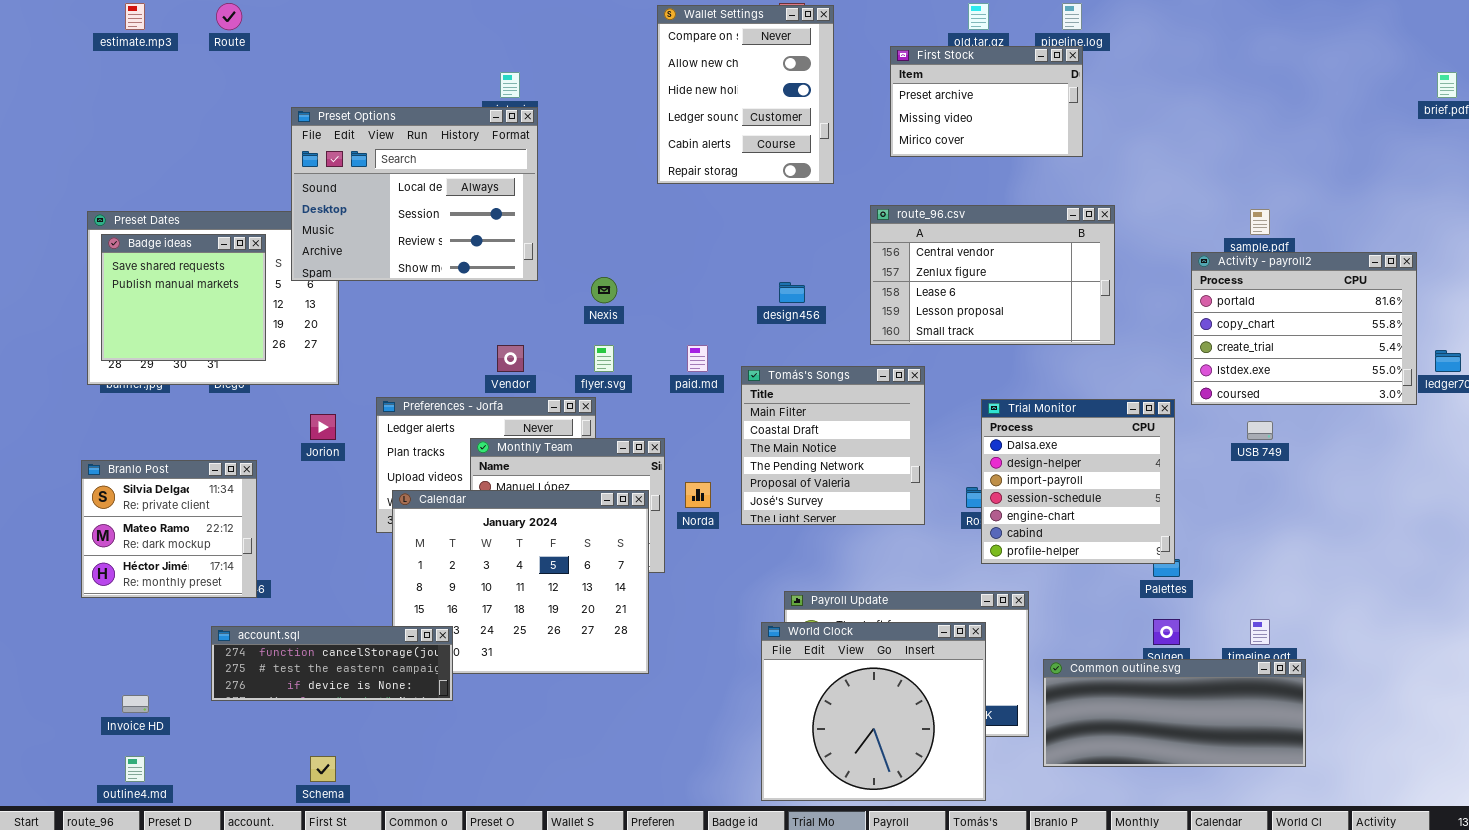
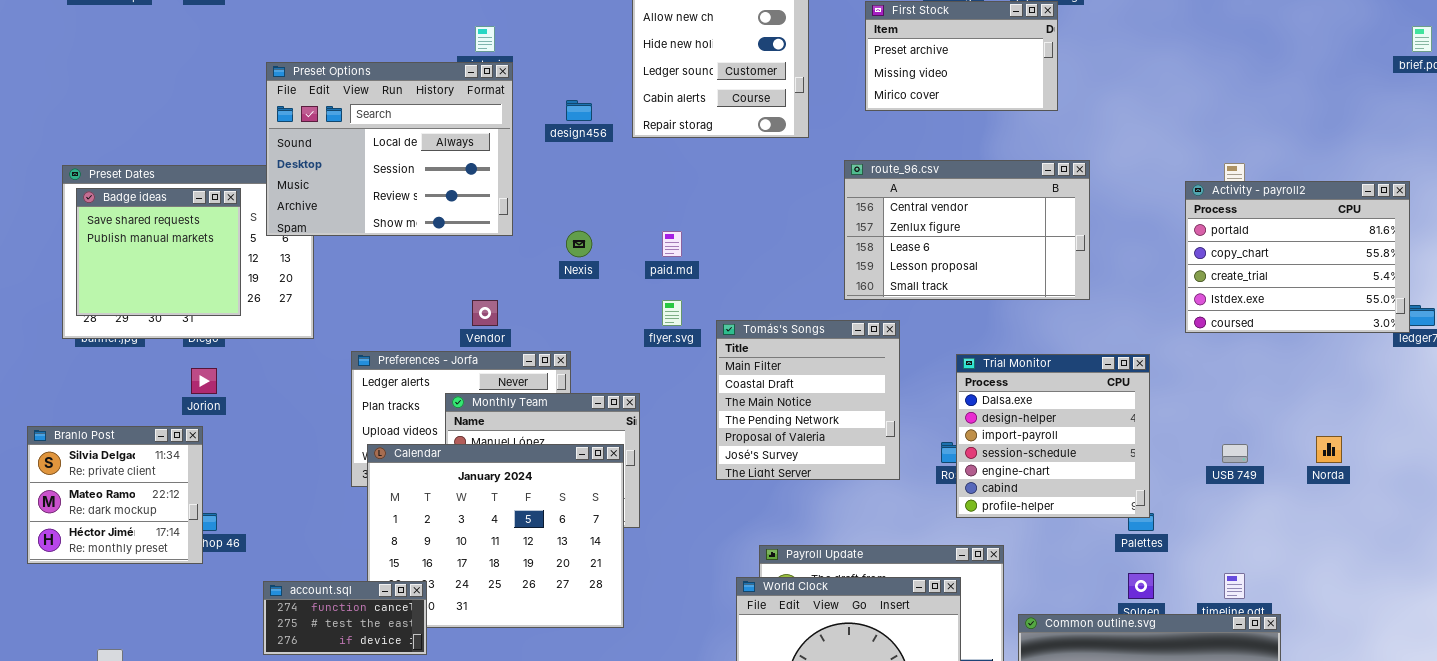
Activity - payroll2: [1191,252,1417,405] -> [1185,181,1410,333], moved
design456: [779,282,805,303] -> [566,100,592,121], moved
flyer.svg: [594,345,614,372] -> [662,300,682,326], moved
paid.md: [687,345,708,372] -> [662,231,682,257], moved
Jorion: [310,414,336,440] -> [191,368,217,394], moved
USB 749: [1247,421,1273,440] -> [1222,444,1248,463], moved
Branlo Post: [81,460,257,598] -> [27,426,203,564], moved
Norda: [685,482,711,508] -> [1316,436,1342,463], moved
account.sql: [211,626,453,701] -> [263,581,427,655], resized

